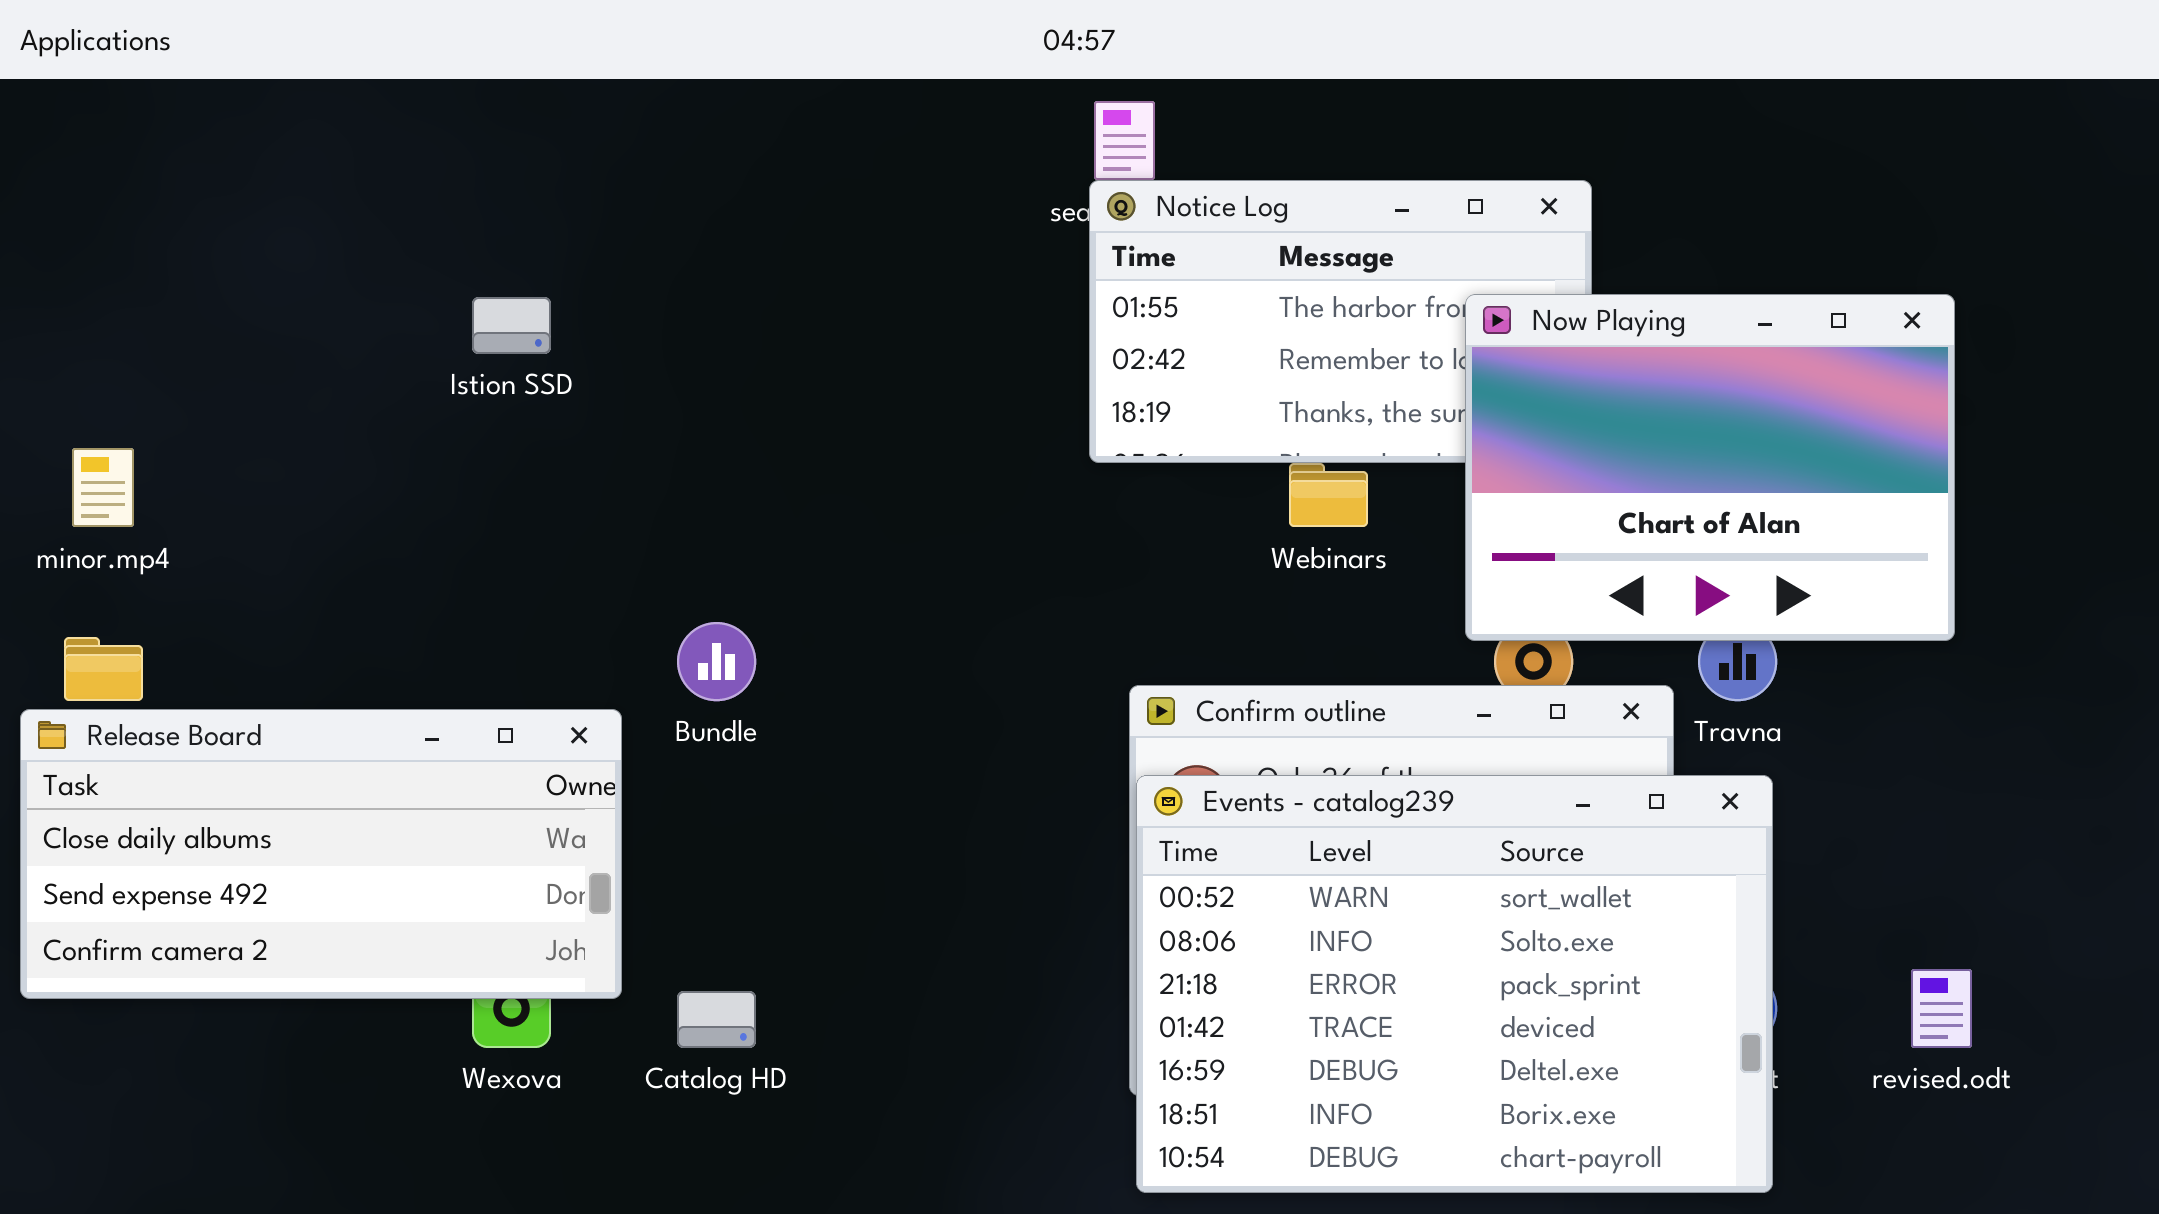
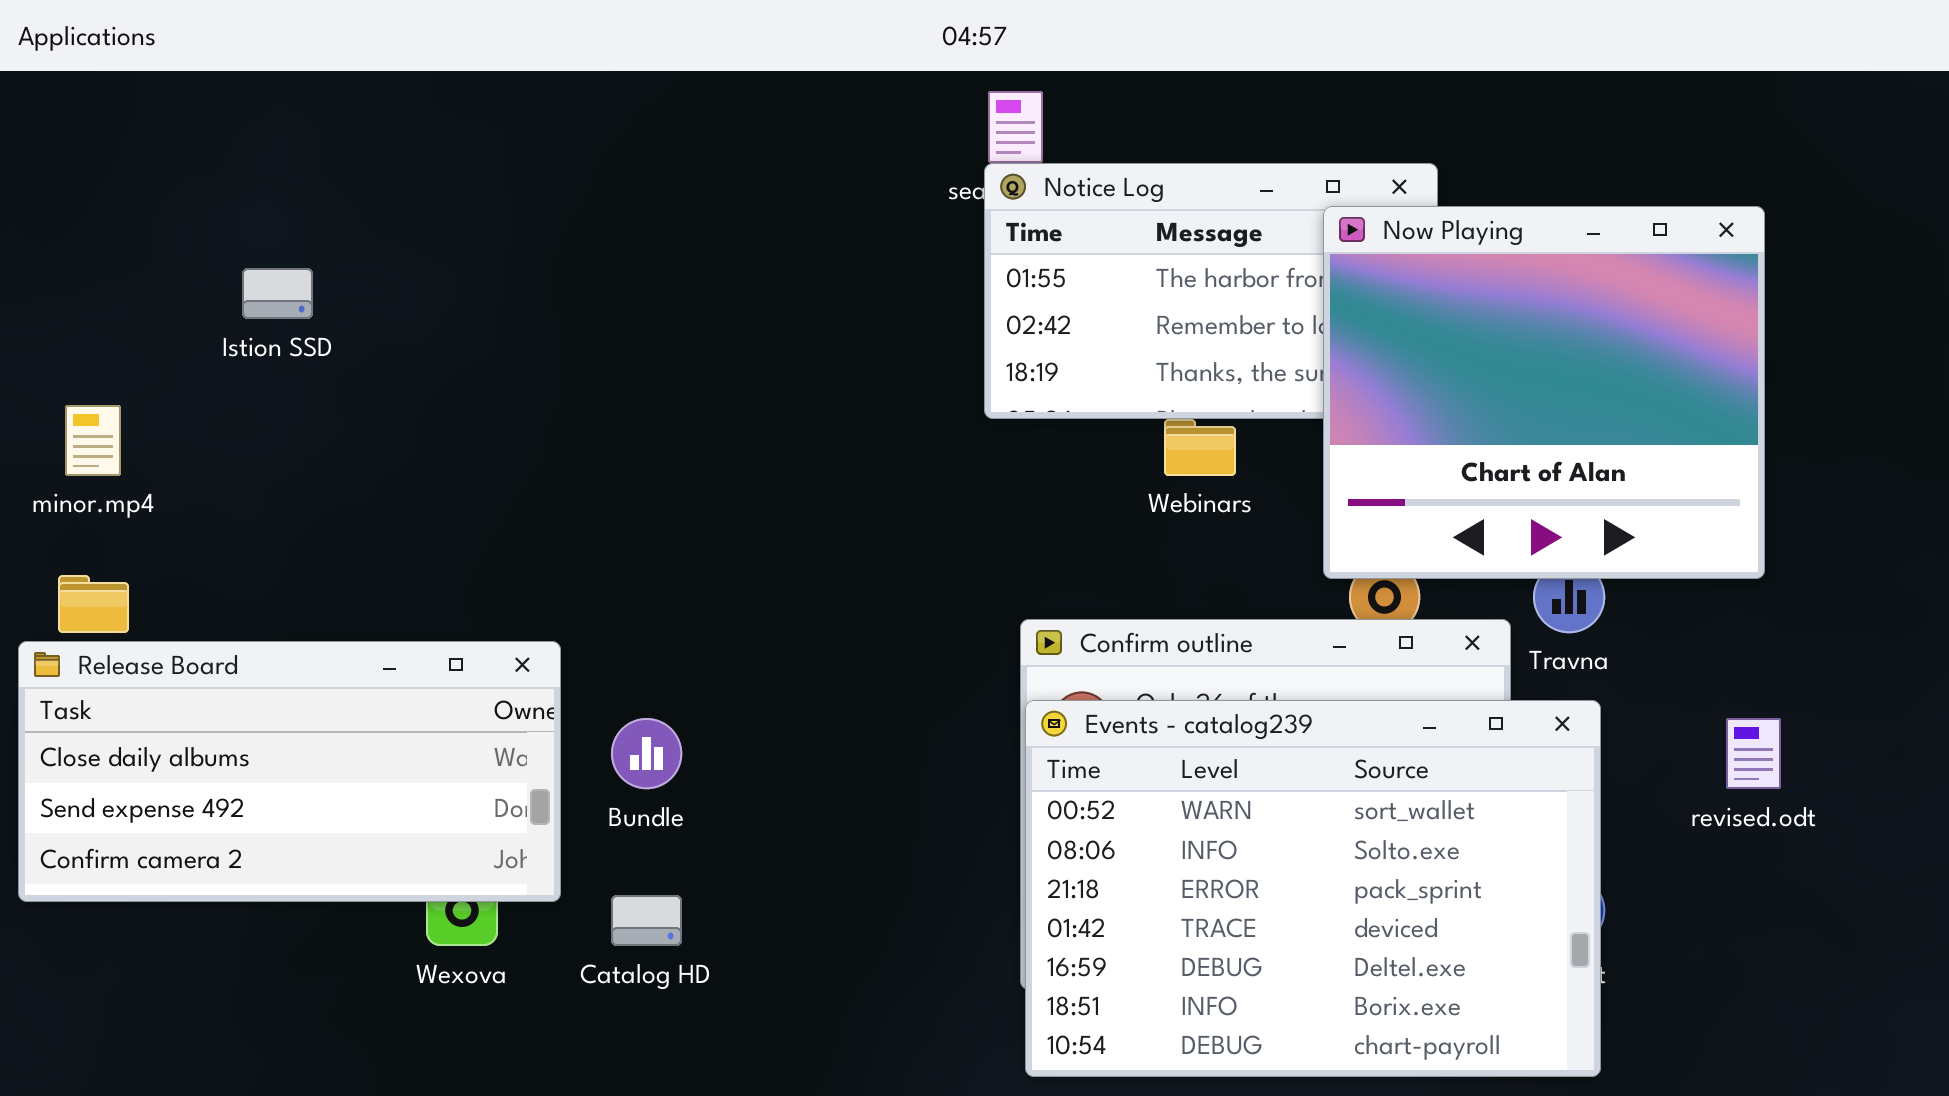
Now Playing: [1465,294,1955,641] -> [1323,206,1765,579], resized
Istion SSD: [472,297,551,354] -> [242,268,313,319], moved
Bundle: [677,622,756,701] -> [611,718,682,789], moved
revised.odt: [1911,969,1972,1048] -> [1726,718,1781,789], moved

